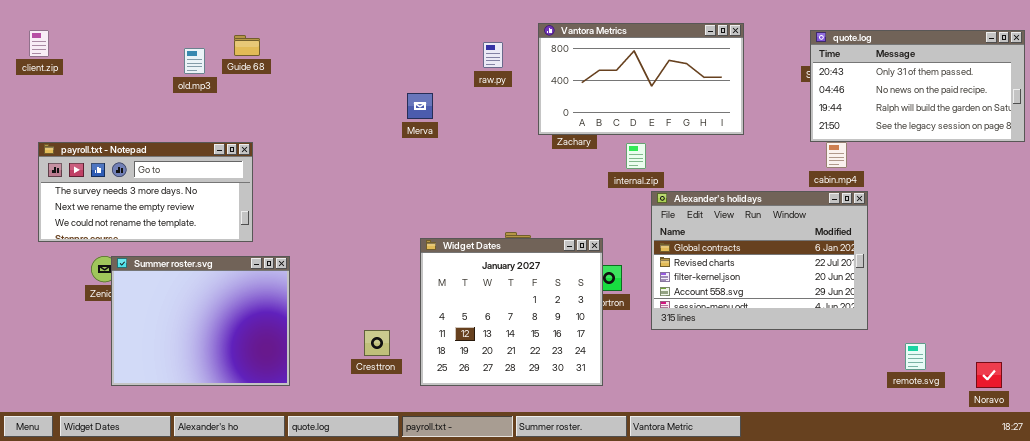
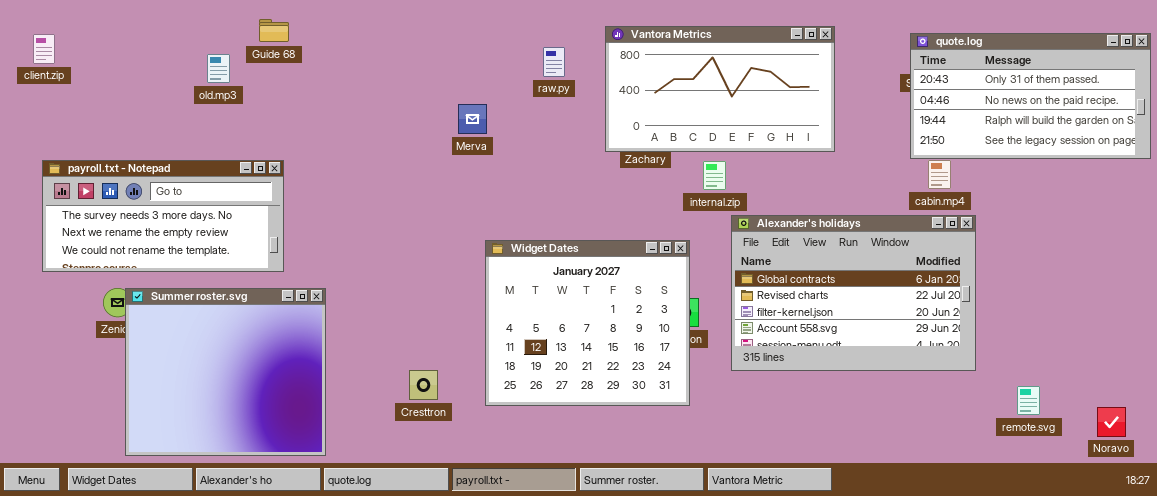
Guide 68: [234,35,260,56] -> [259,19,289,42], moved
Widget Dates: [420,238,603,386] -> [485,240,690,406], moved
Summer roster.svg: [111,256,290,386] -> [125,288,326,456], resized

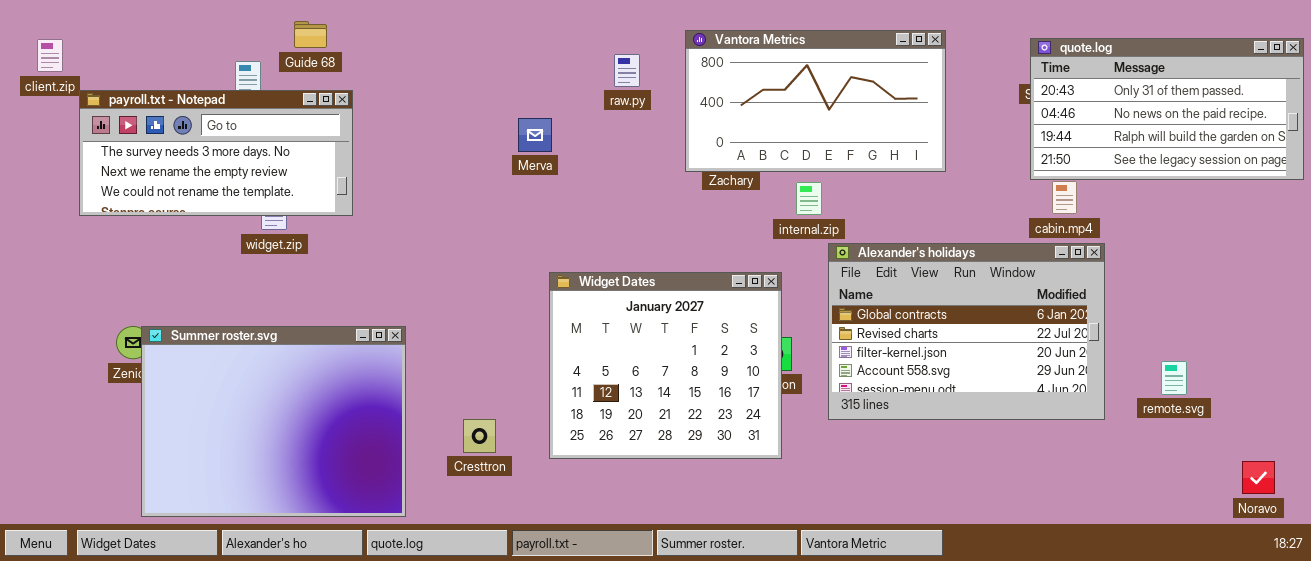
payroll.txt - Notepad: [42,160,284,272] -> [79,90,353,216], moved
Summer roster.svg: [125,288,326,456] -> [141,326,406,517], resized
remote.svg: [1017,386,1040,415] -> [1161,361,1187,395], moved

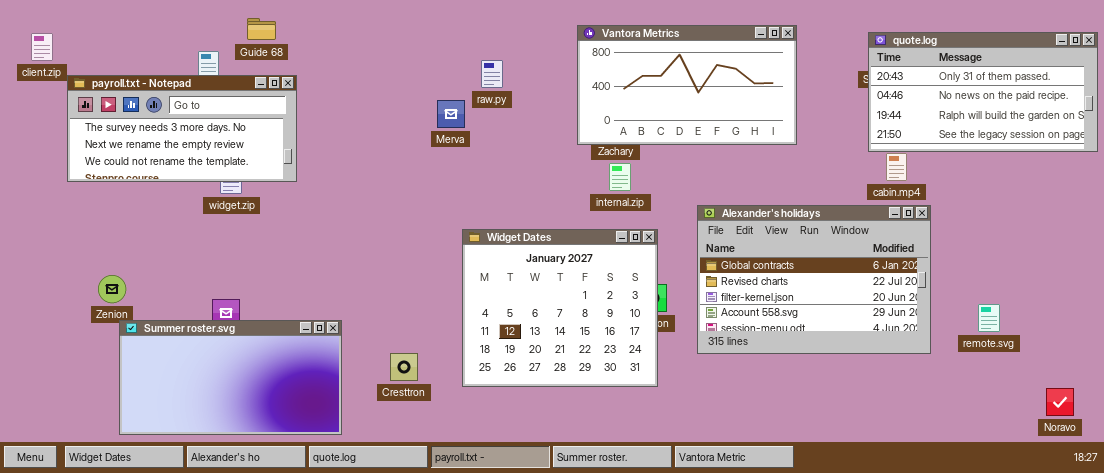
raw.py: [614,54,640,87] -> [481,60,503,88], moved
internal.zip: [796,182,822,215] -> [609,163,631,191], moved
Summer roster.svg: [141,326,406,517] -> [119,320,342,435], resized

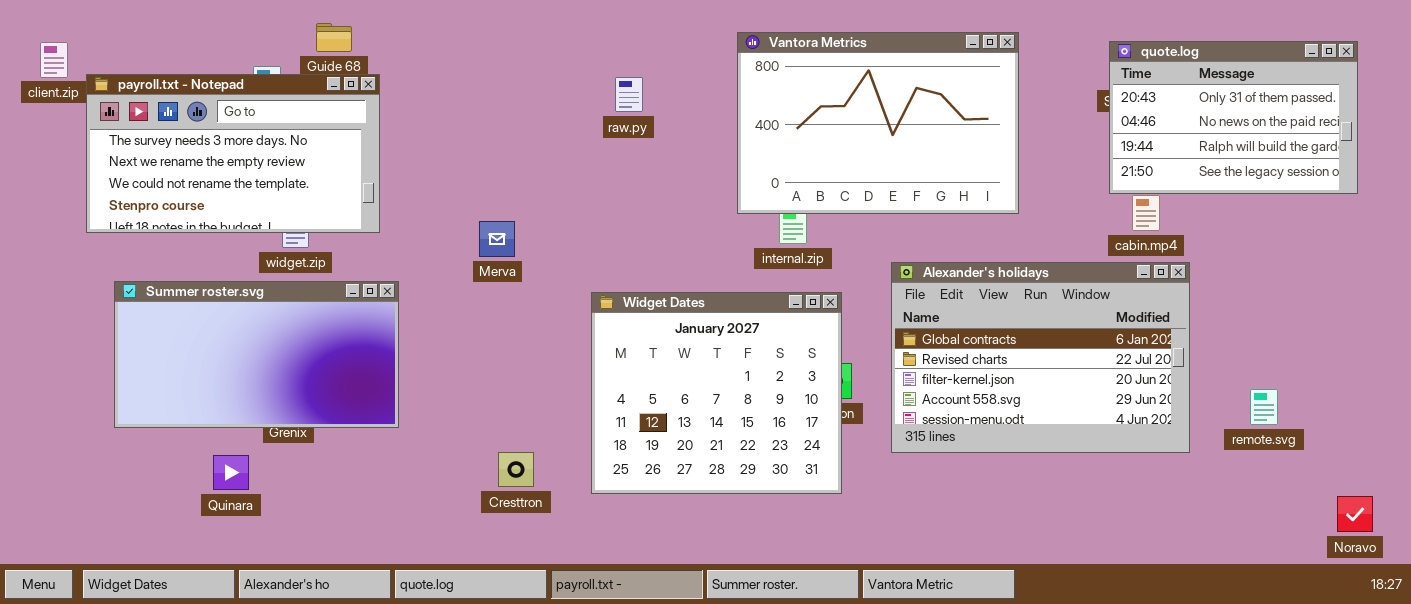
Vantora Metrics: [577,25,797,145] -> [737,32,1019,214], resized
quote.log: [868,32,1098,152] -> [1109,41,1358,194], resized
payroll.txt - Notepad: [67,75,297,182] -> [86,74,380,233], resized
Merva: [437,100,465,128] -> [479,221,515,257], moved
Summer roster.svg: [119,320,342,435] -> [114,281,399,428], moved

